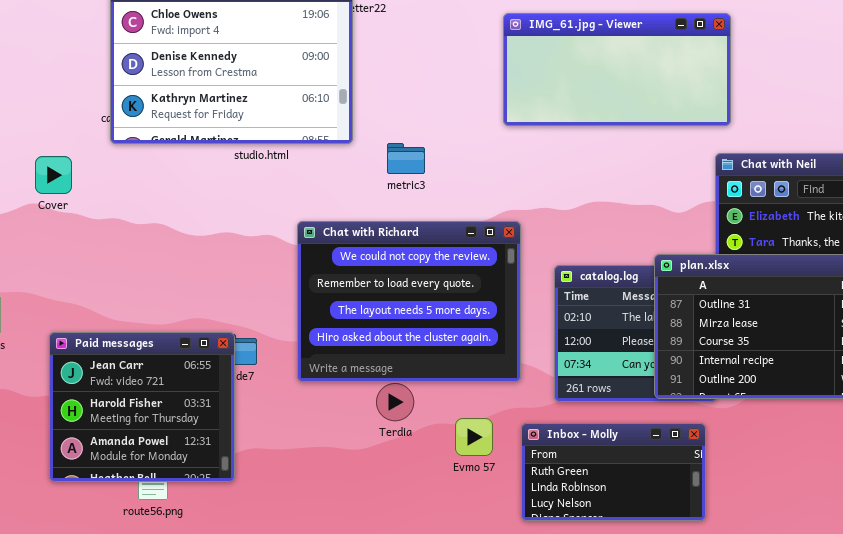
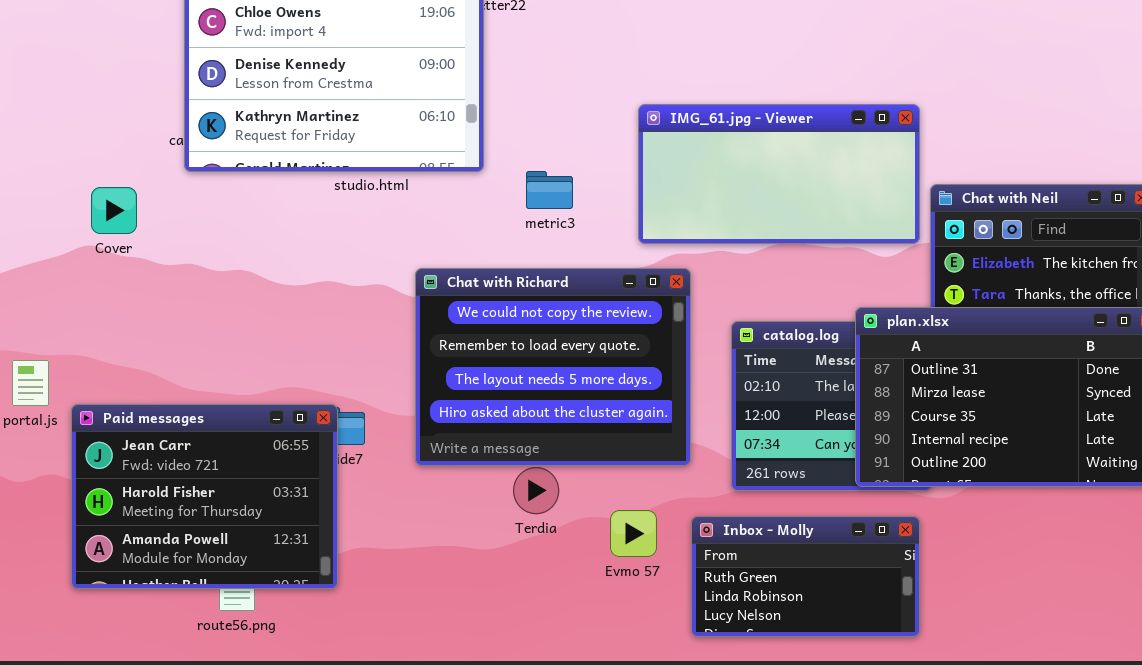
IMG_61.jpg - Viewer: [503,13,731,126] -> [638,104,920,244], moved
Paid messages: [49,332,235,482] -> [71,404,338,589], resized

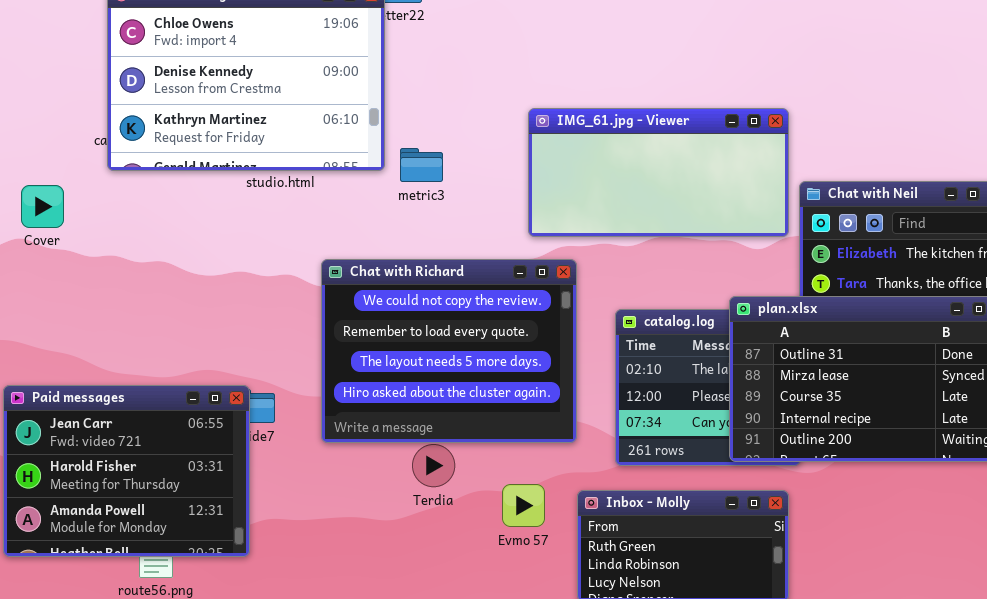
metric3: [526,171,573,209] -> [400,148,443,182], moved

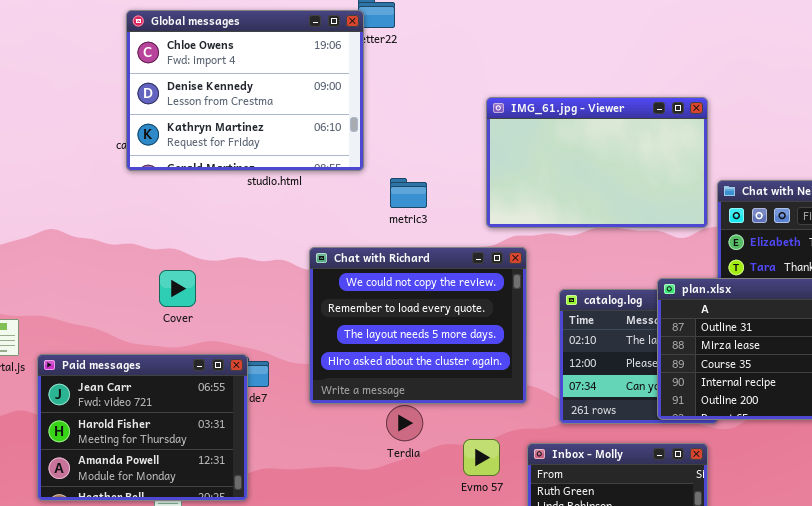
IMG_61.jpg - Viewer: [528,108,789,237] -> [486,97,708,228], resized
metric3: [400,148,443,182] -> [390,178,427,208], moved
Cover: [21,185,64,228] -> [159,270,196,307], moved

